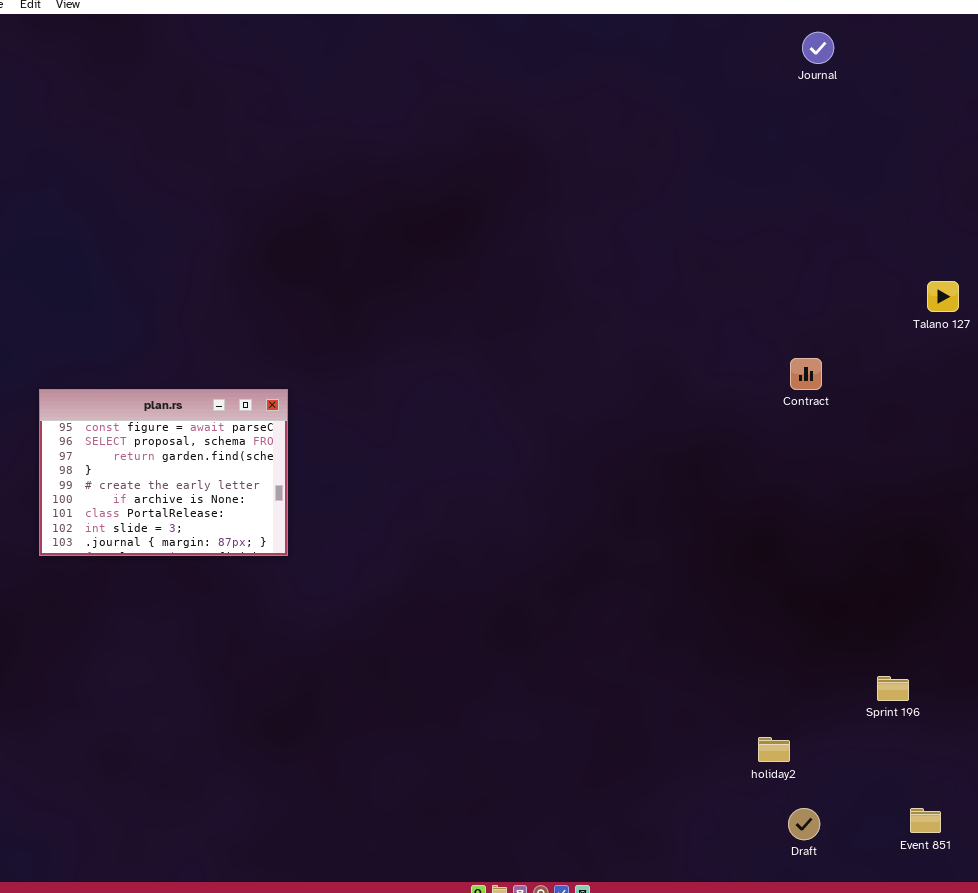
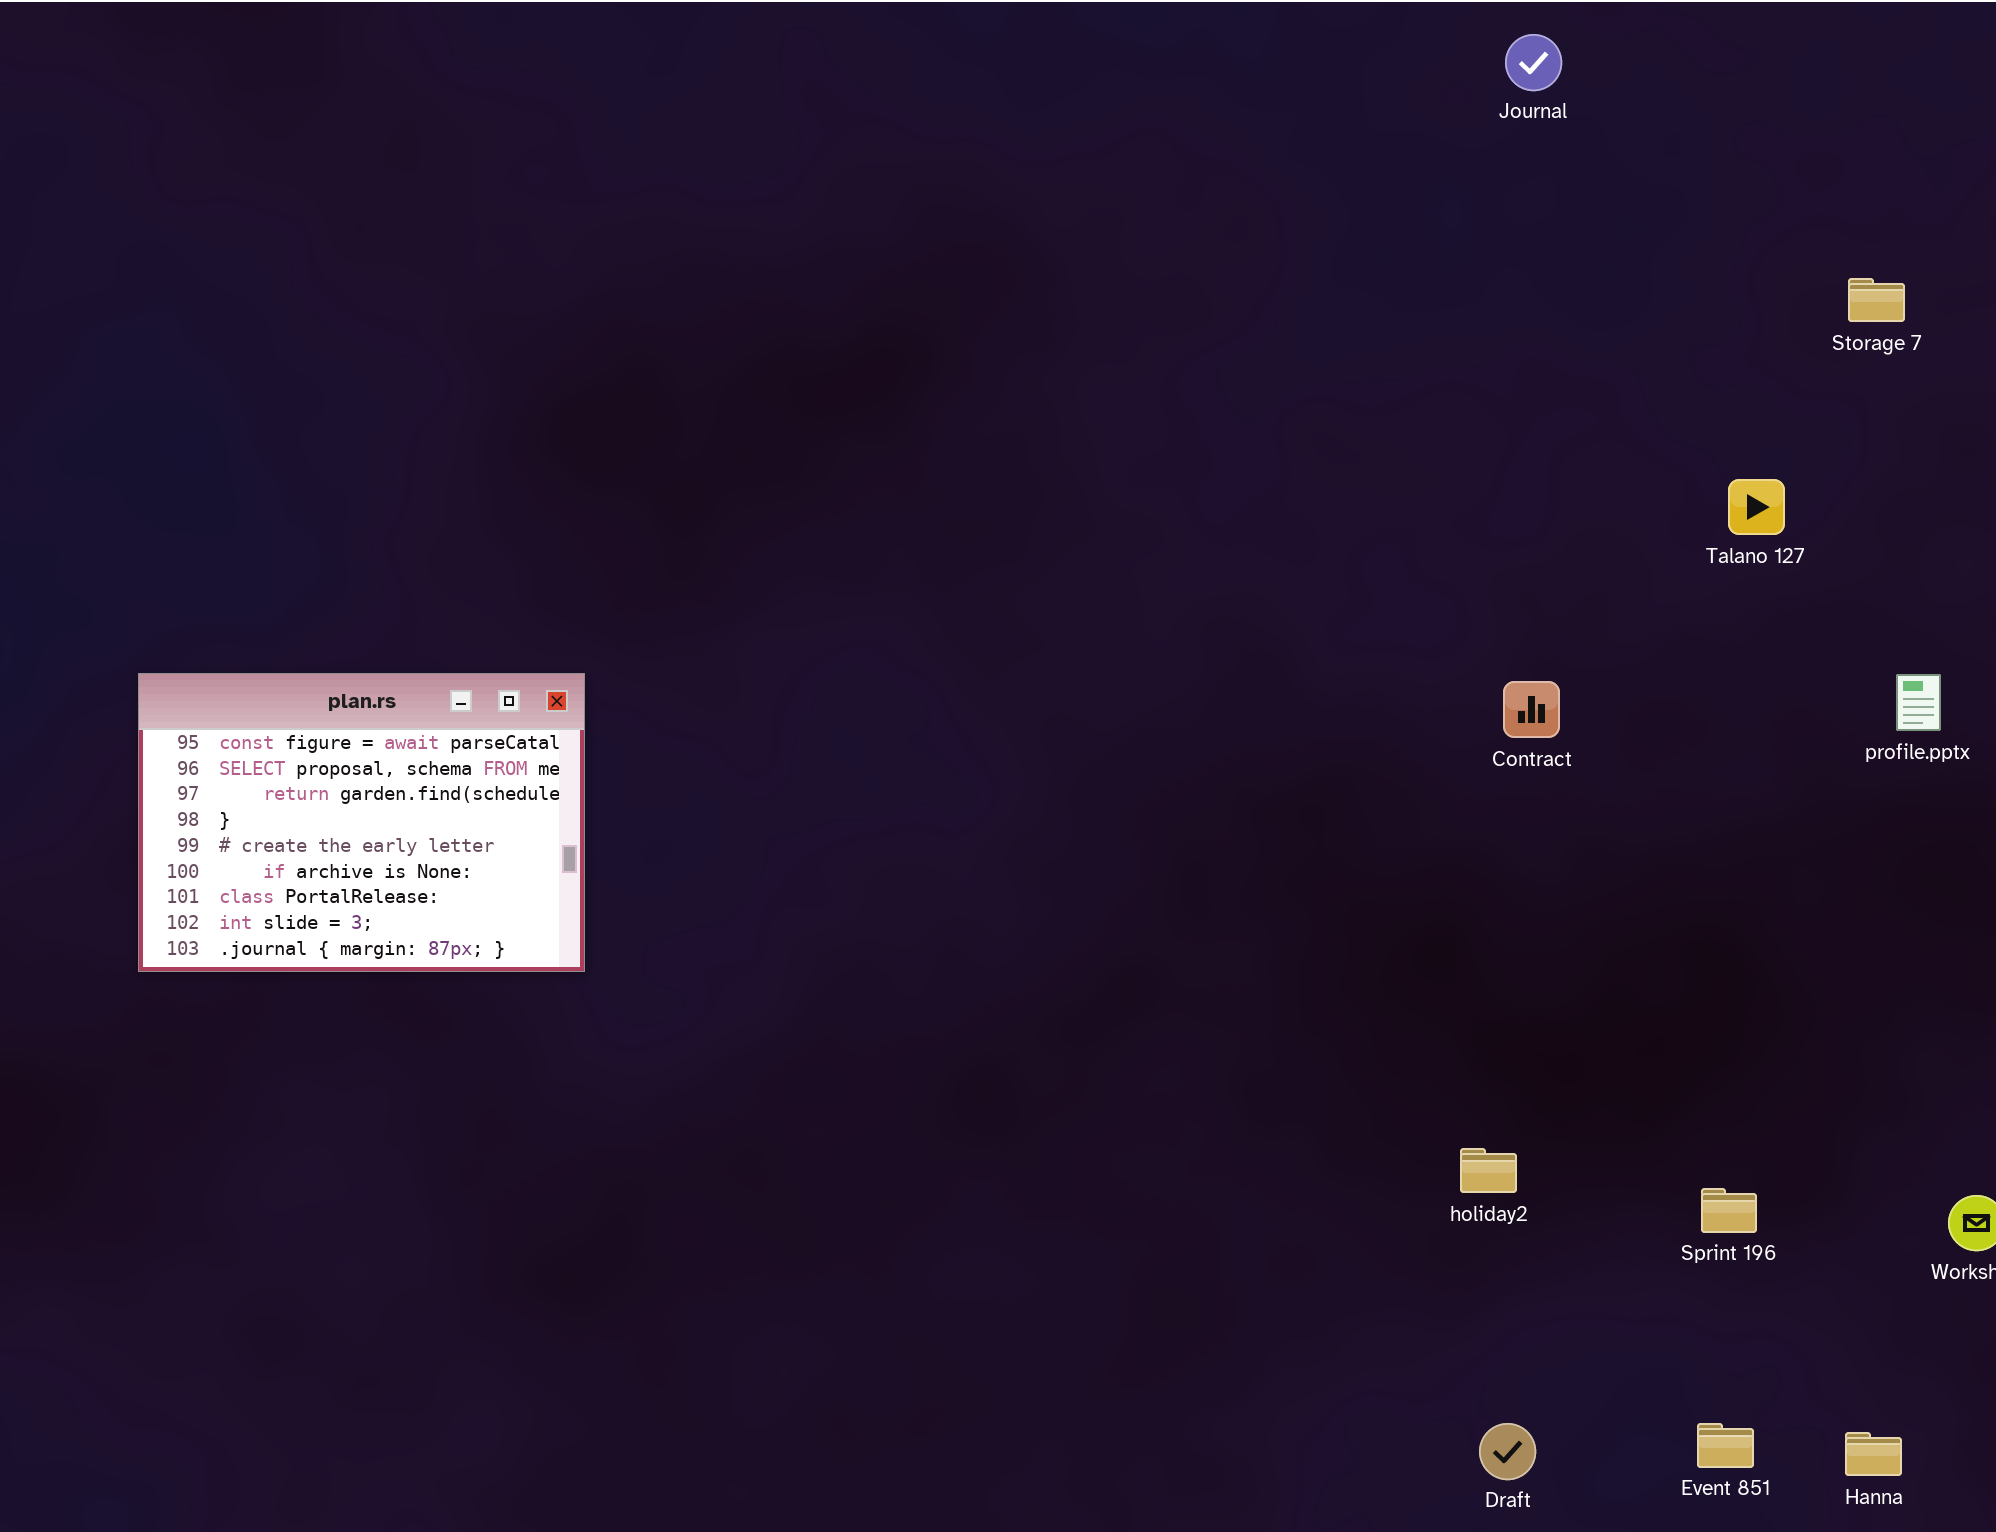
Contract: [790,358,822,390] -> [1503,681,1560,738], moved
Sprint 196: [877,676,909,701] -> [1701,1188,1757,1233], moved
holiday2: [758,737,790,762] -> [1460,1148,1517,1193], moved

